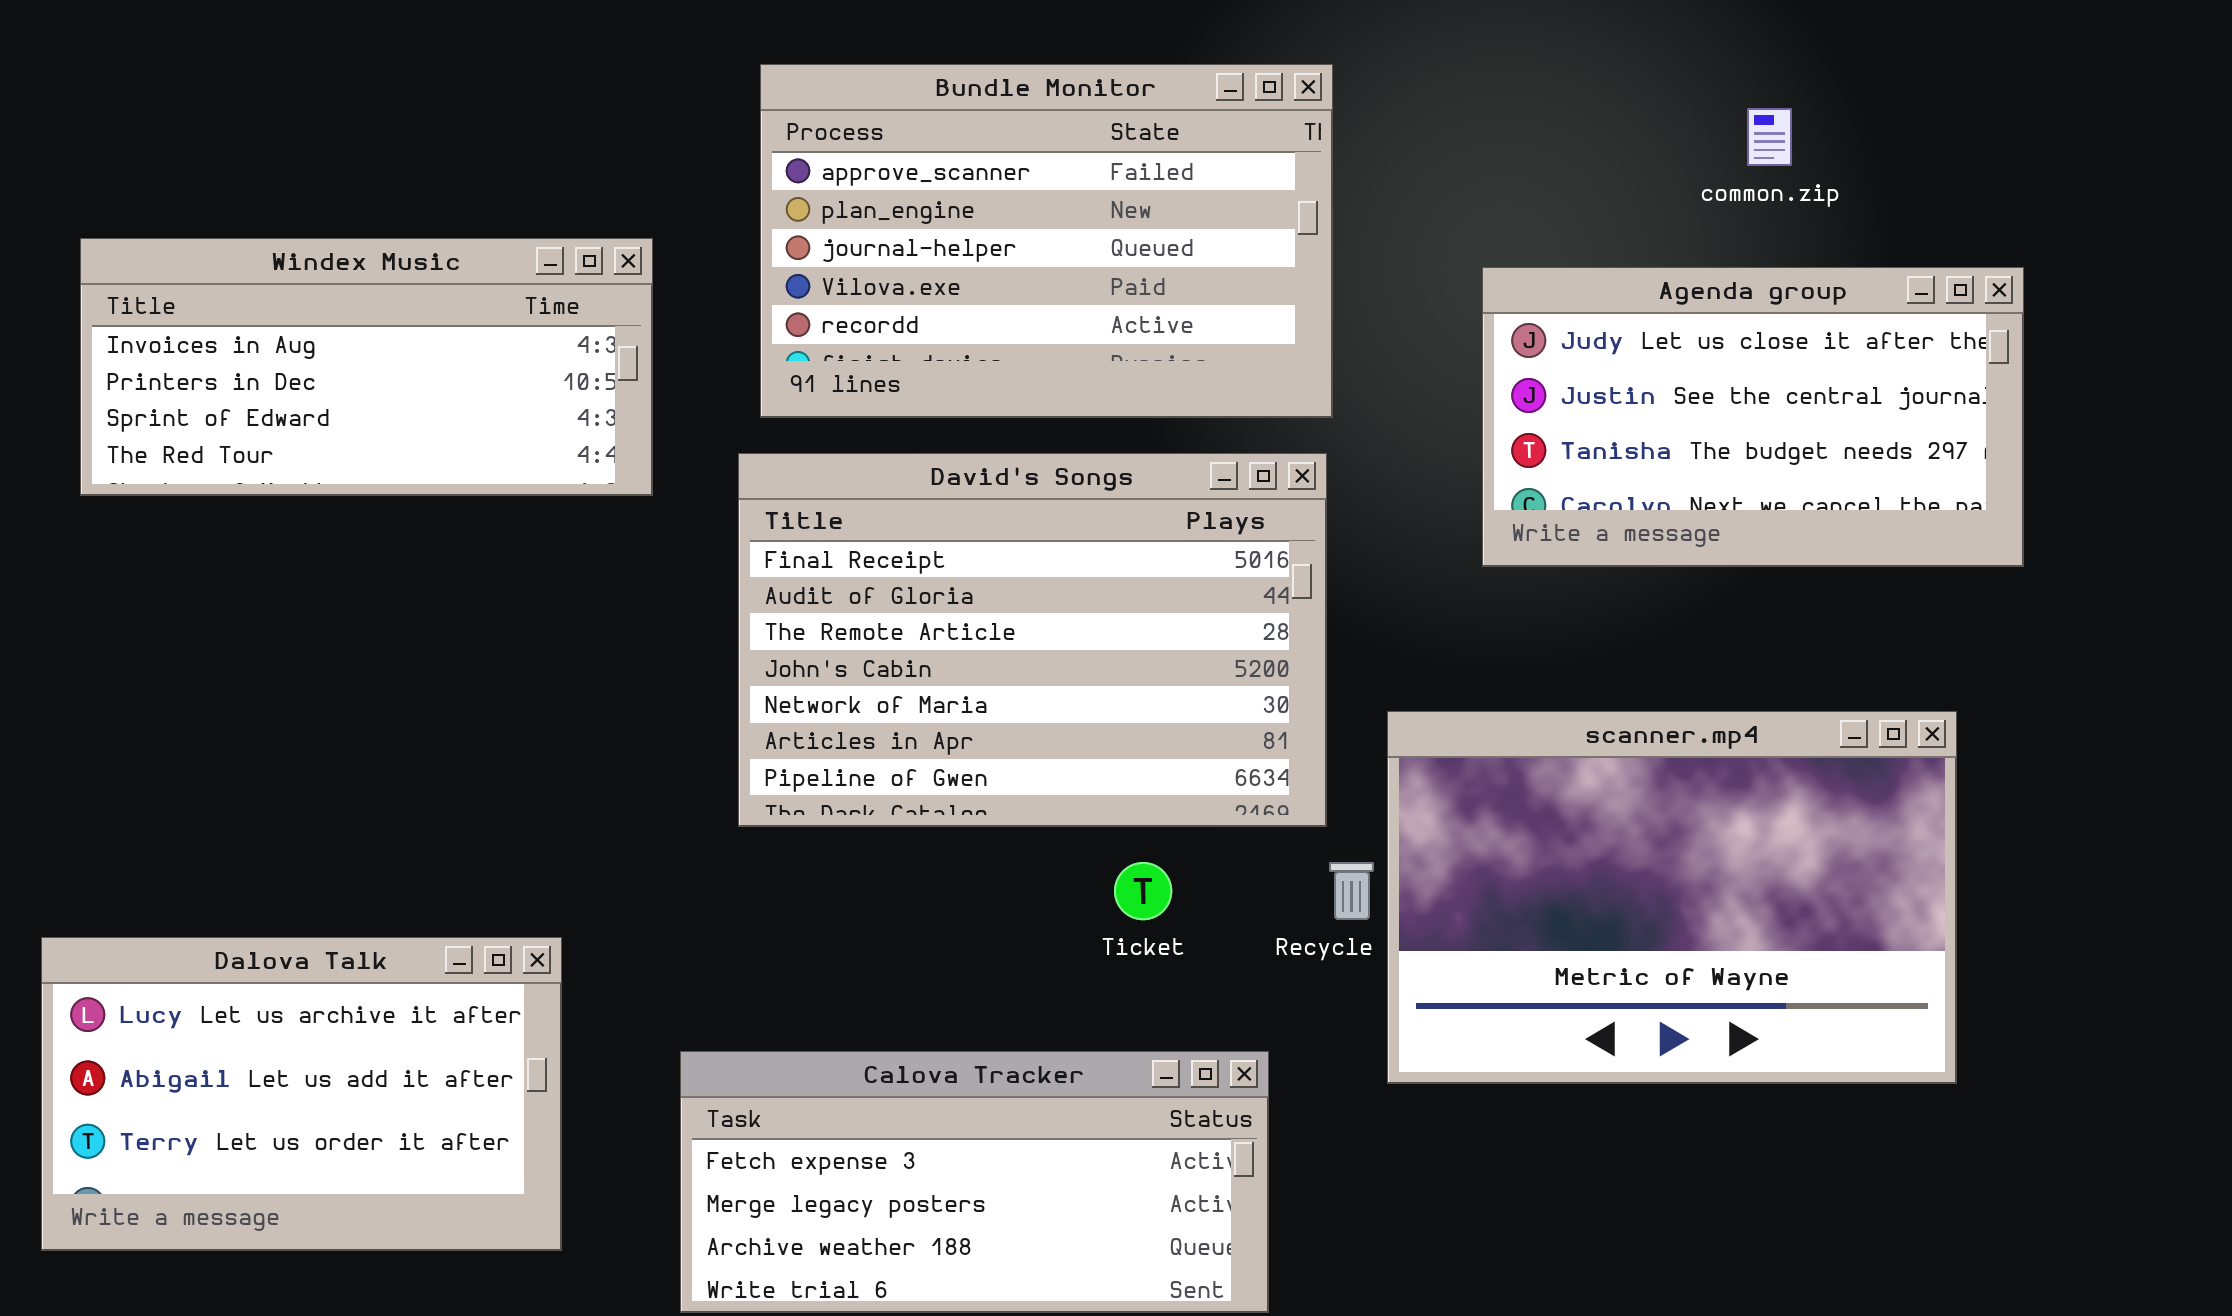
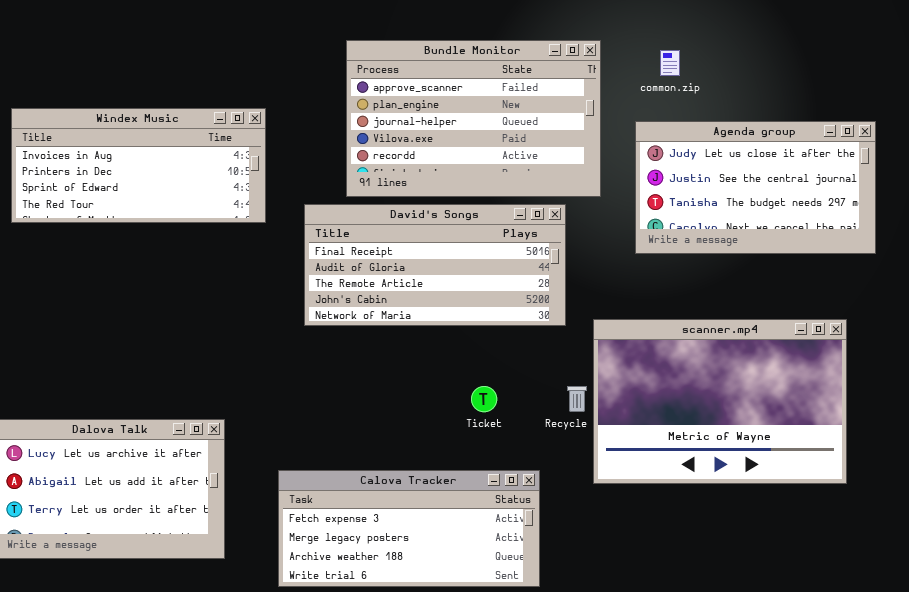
Bundle Monitor: [760,64,1333,418] -> [346,40,601,197], moved
common.zip: [1747,108,1792,166] -> [660,50,680,76], moved
David's Songs: [738,453,1327,827] -> [304,204,566,326], resized

